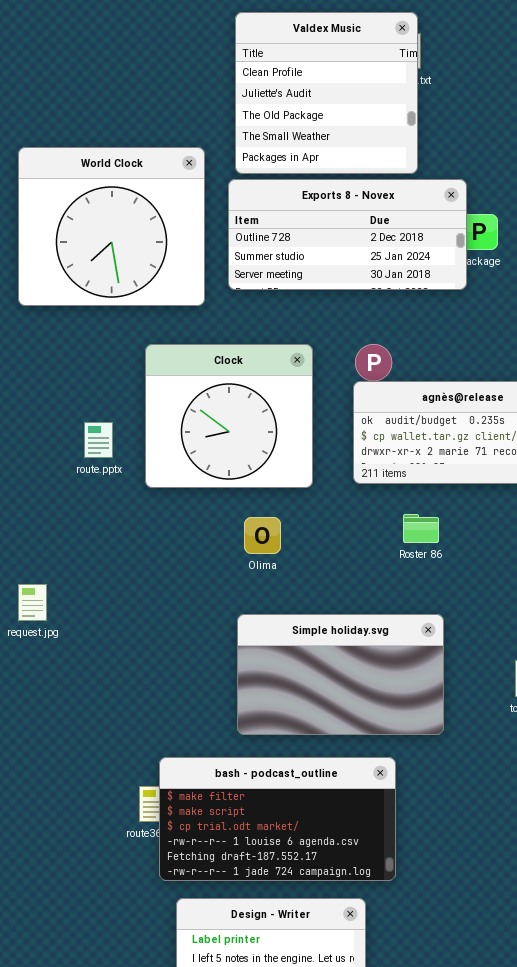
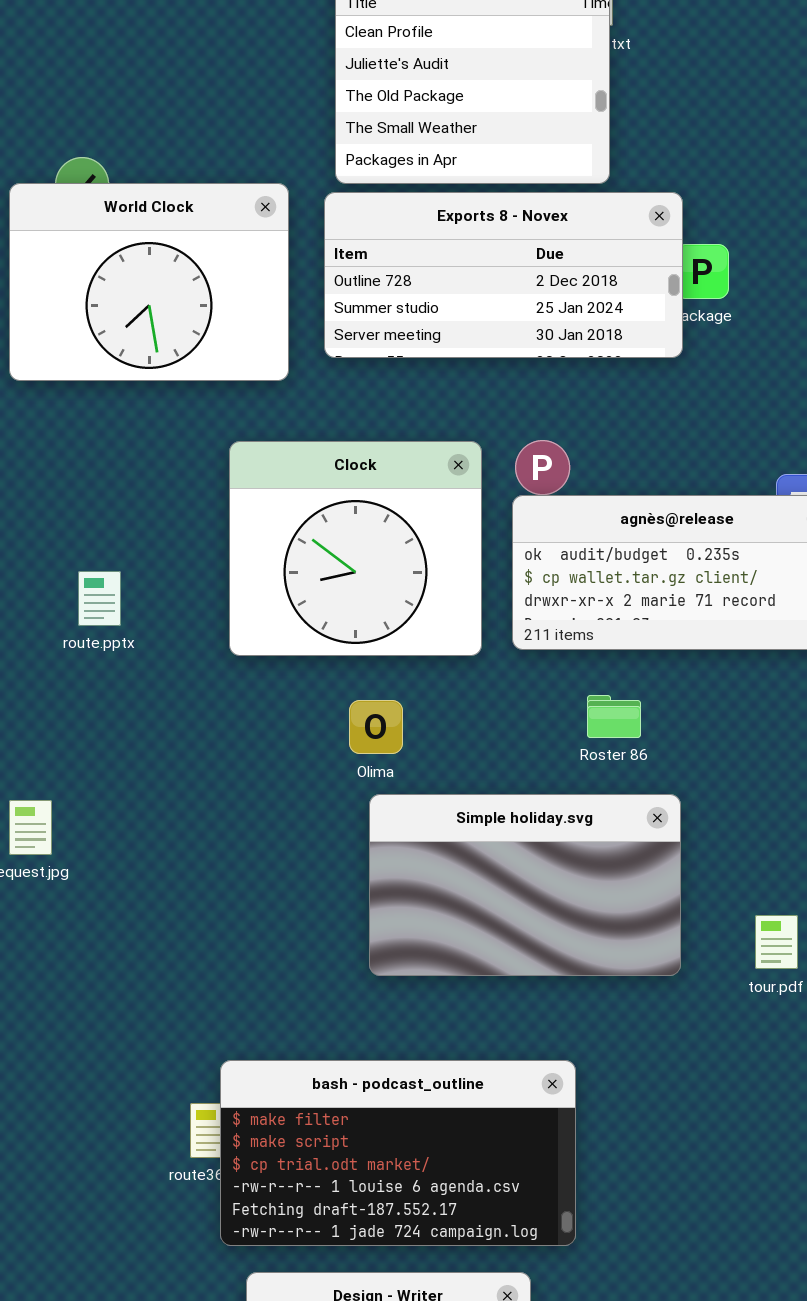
World Clock: [18,147,205,306] -> [9,183,289,381], resized
Clock: [145,344,313,488] -> [229,441,482,656], moved
route.pptx: [84,422,113,458] -> [78,571,121,626], moved
Simple holiday.svg: [237,614,444,735] -> [369,794,681,976], moved

